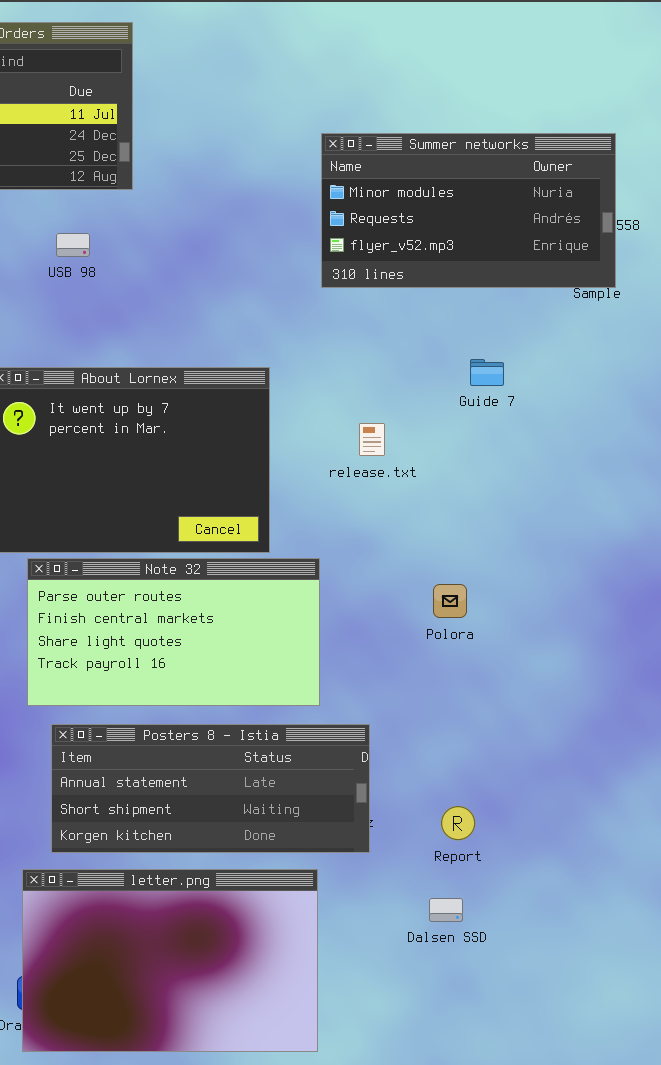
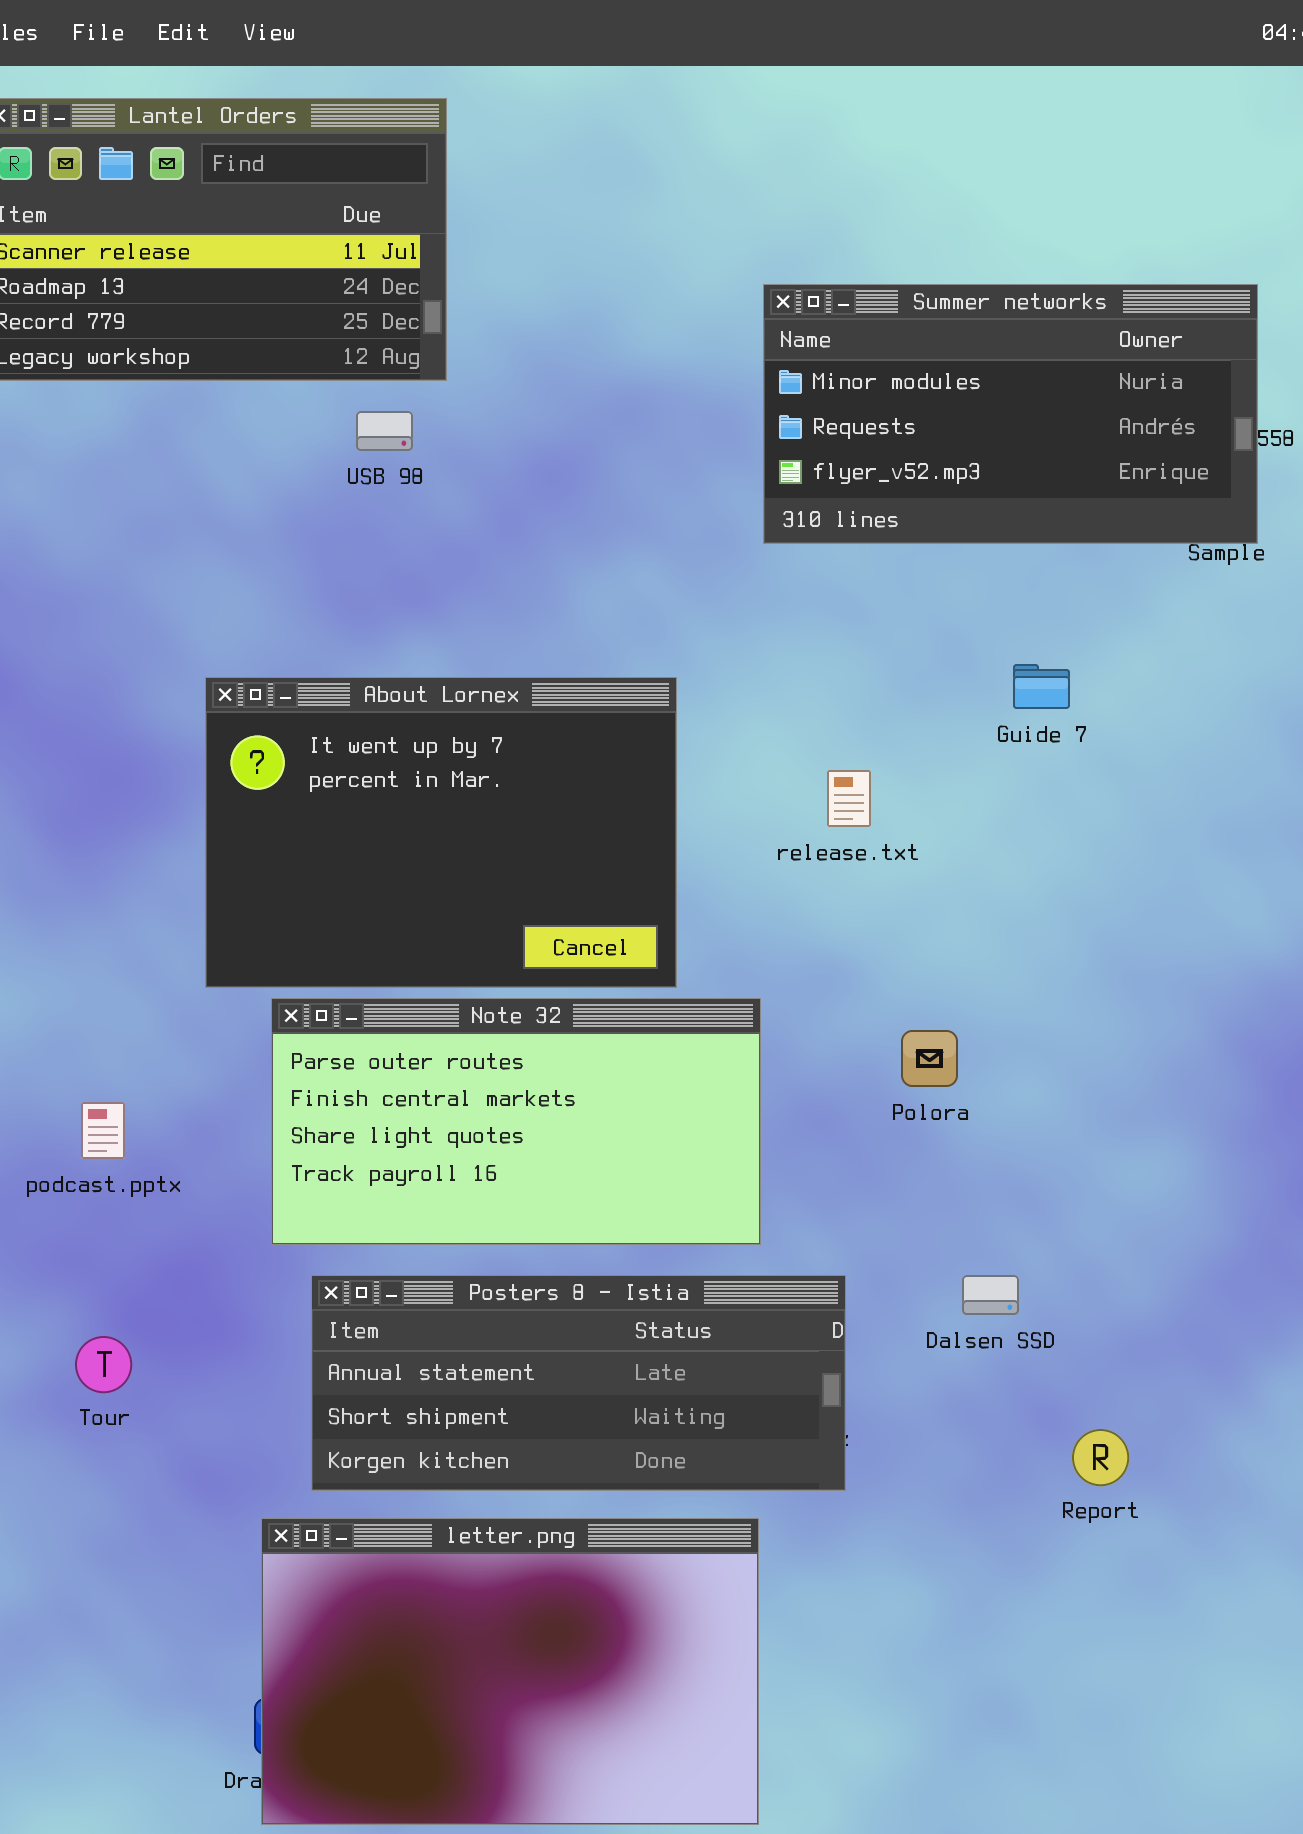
USB 98: [56,233,90,257] -> [356,411,413,451], moved
Polora: [433,584,467,618] -> [901,1030,958,1087], moved
Report: [441,806,475,840] -> [1072,1429,1129,1486], moved
Dalsen SSD: [429,898,463,922] -> [962,1275,1019,1315], moved

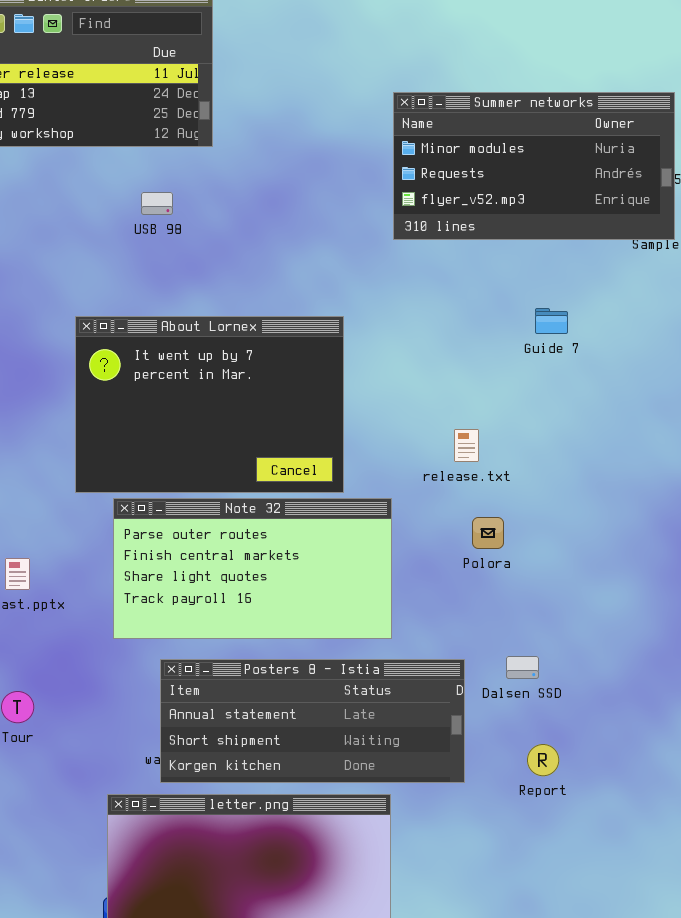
USB 98: [356,411,413,451] -> [141,192,173,215], moved
release.txt: [827,770,871,827] -> [454,429,479,462], moved
Posters 8 - Istia: [311,1275,846,1491] -> [160,659,465,783], moved
Report: [1072,1429,1129,1486] -> [527,744,559,776], moved

